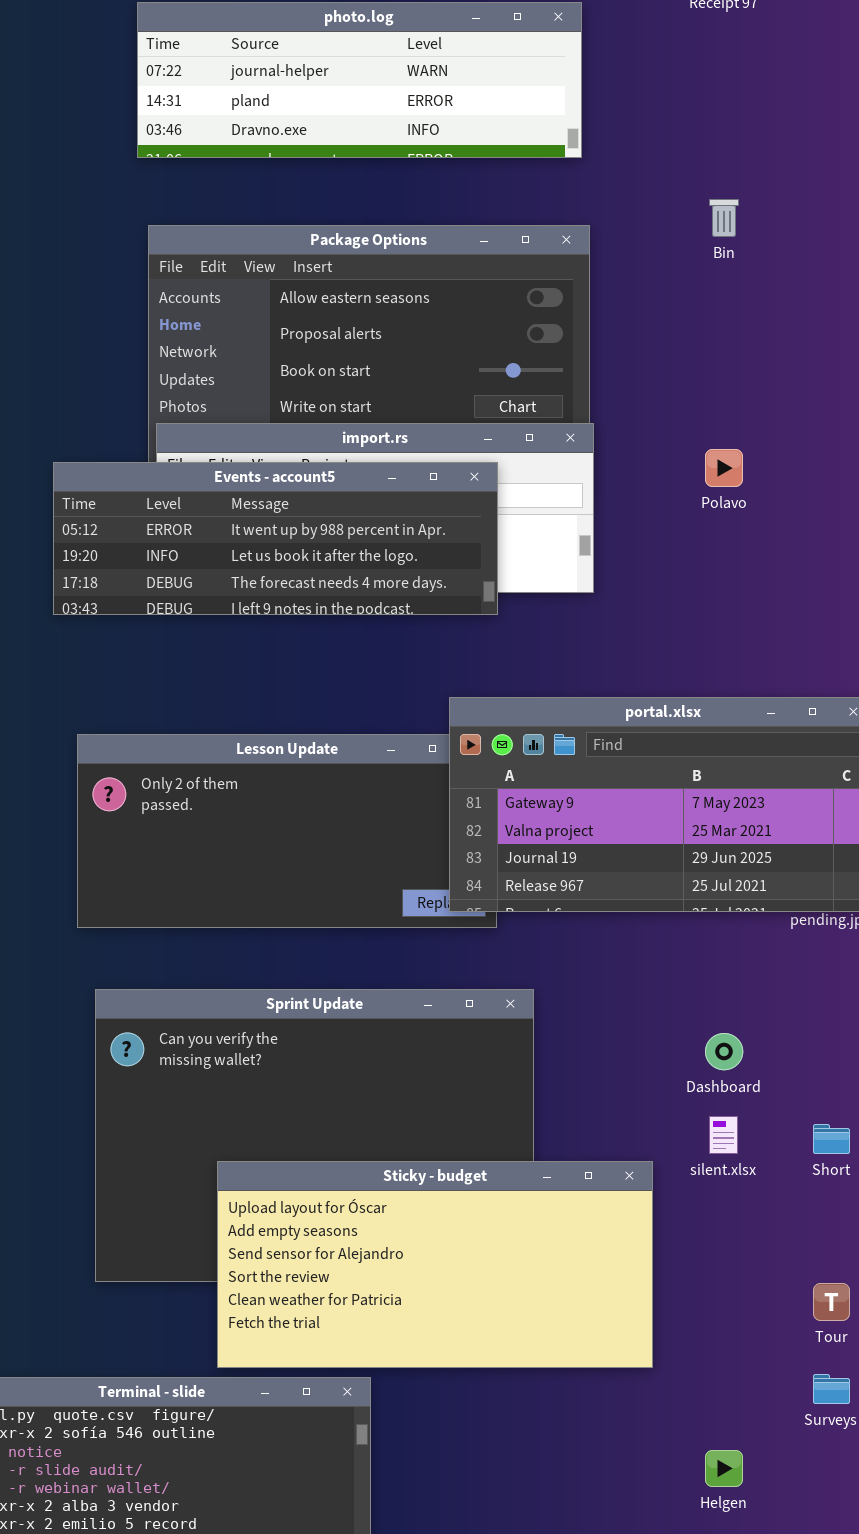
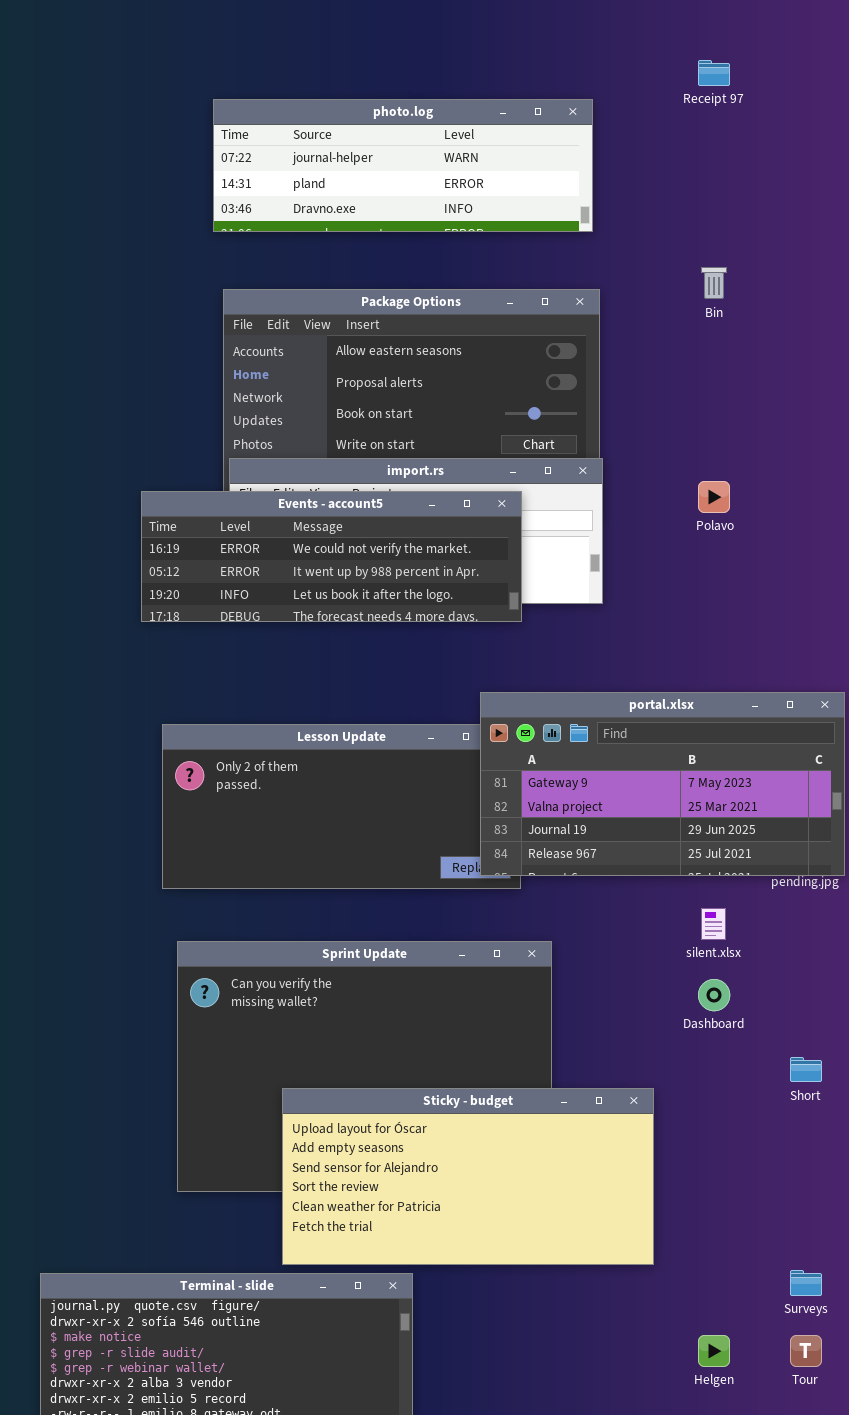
Events - account5: [53,462,498,615] -> [141,491,522,622], scrolled up 1 row
silent.xlsx: [709,1116,738,1154] -> [701,908,726,940], moved
Tour: [813,1283,850,1321] -> [790,1335,822,1367], moved

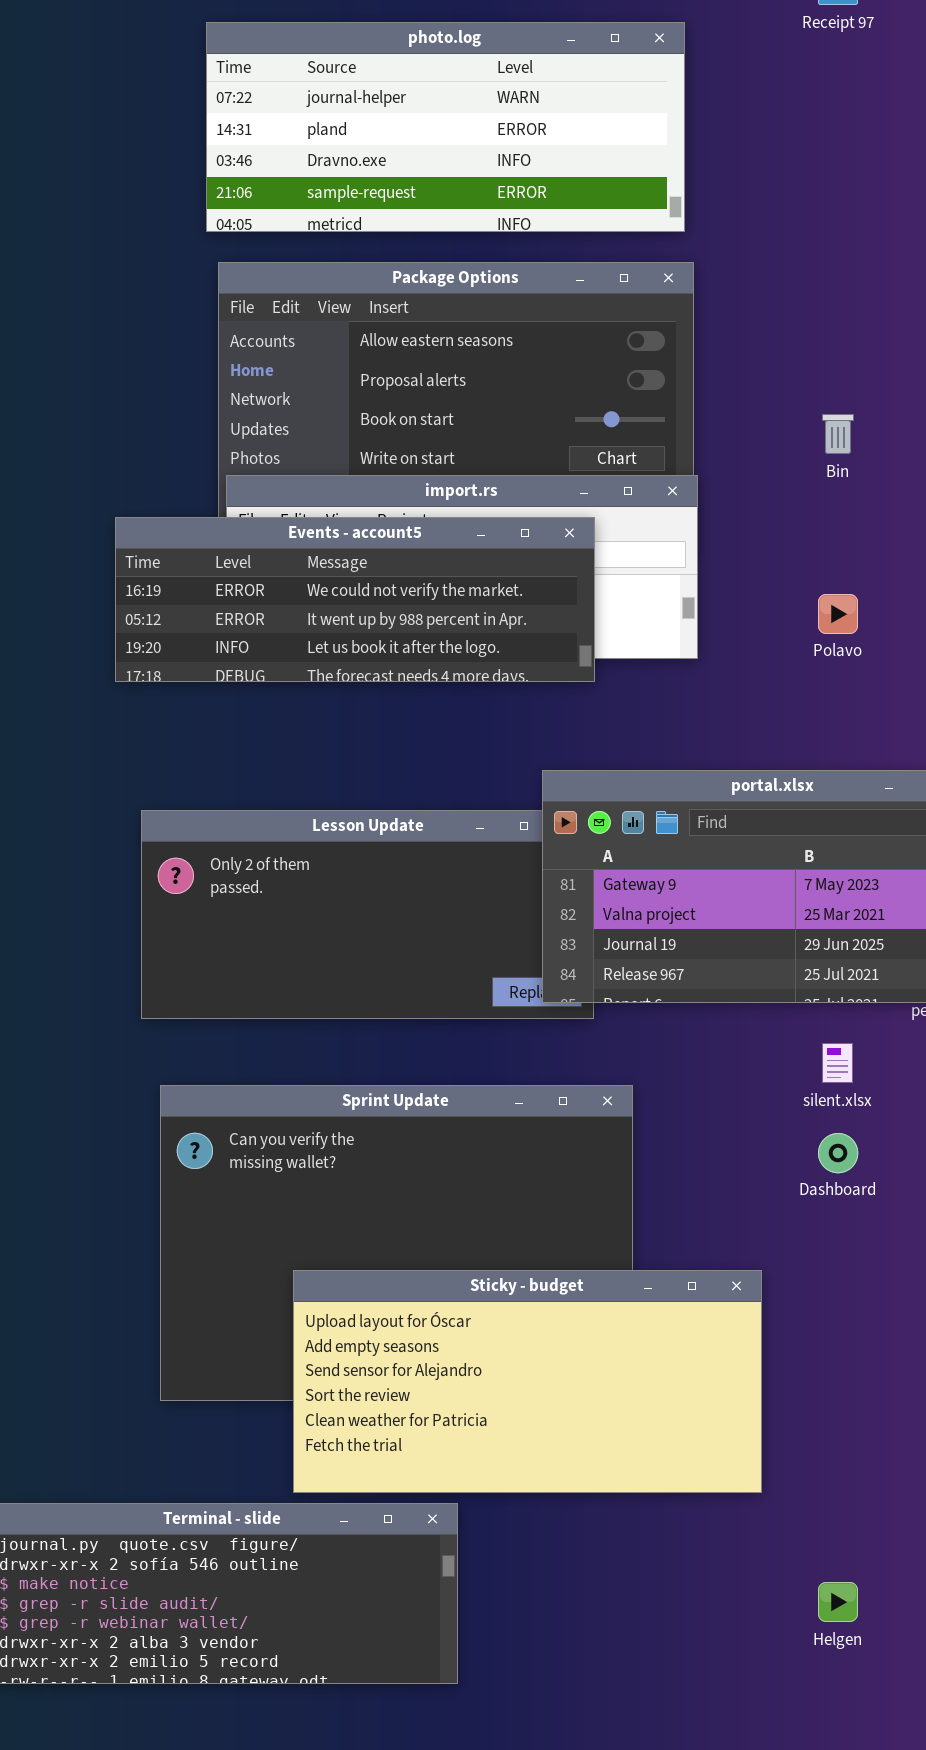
photo.log: [213,99,593,232] -> [206,22,685,232], resized
Bin: [701,267,727,299] -> [822,414,854,454], moved
Polavo: [698,481,730,513] -> [818,594,858,634], moved

